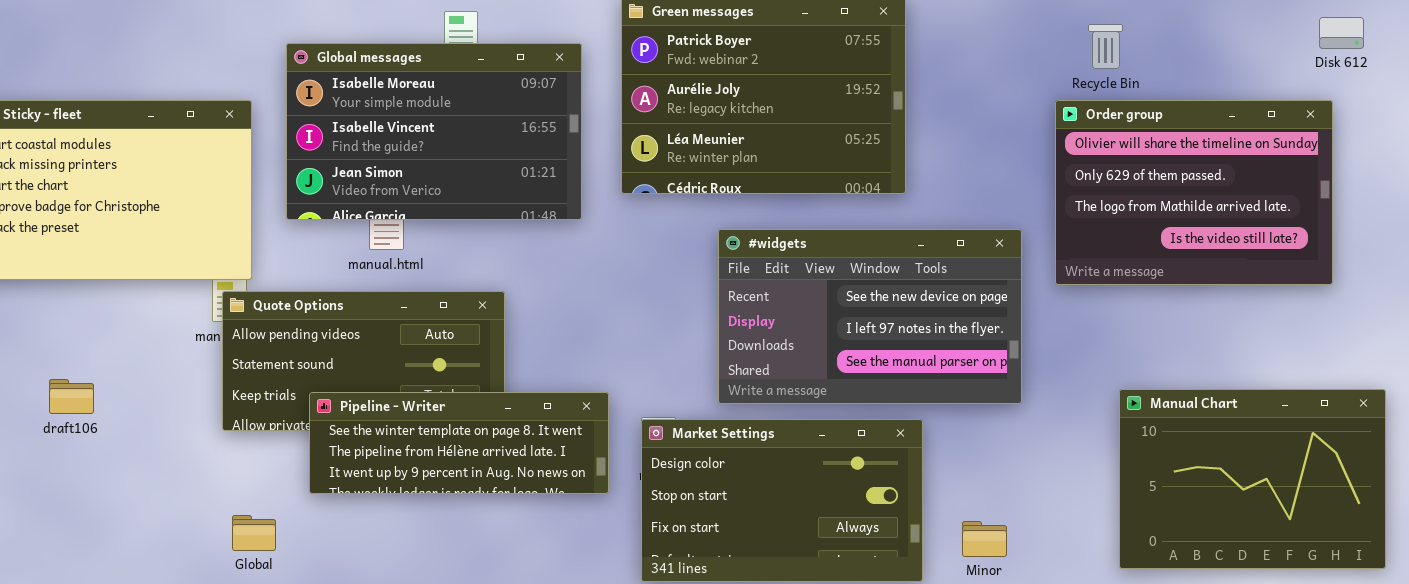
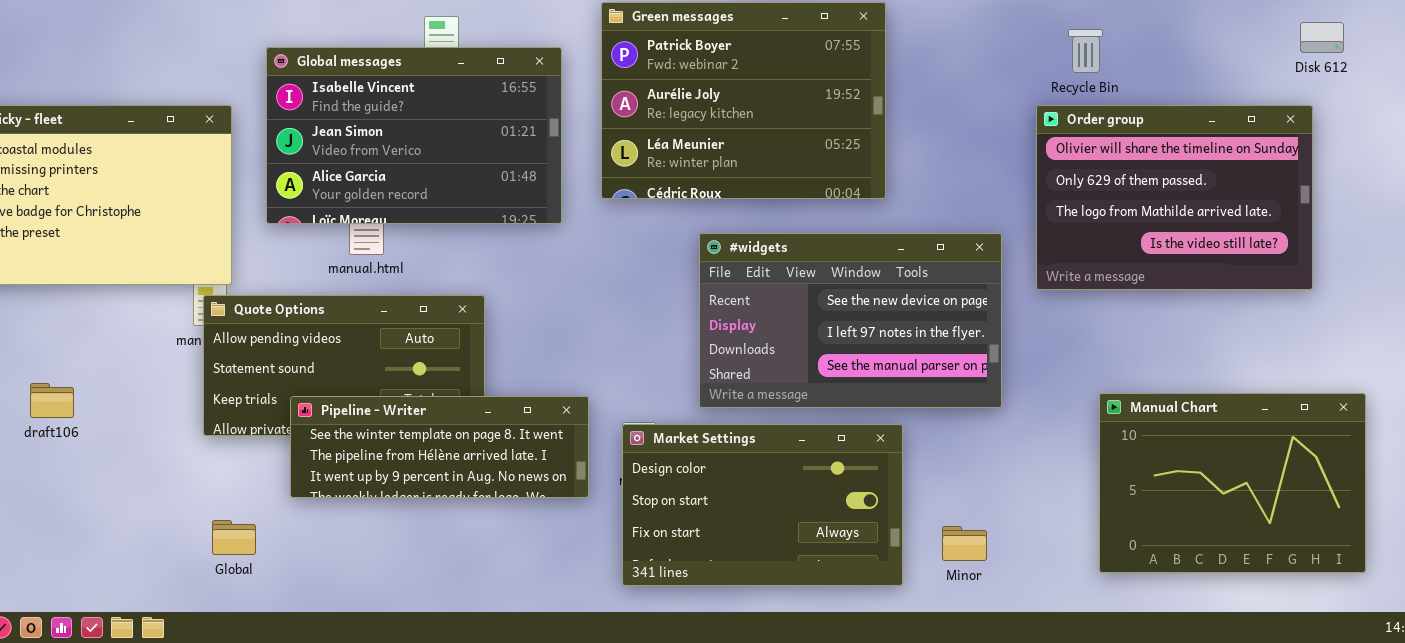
Global messages: [286,43,582,220] -> [266,47,562,224], scrolled down 1 row

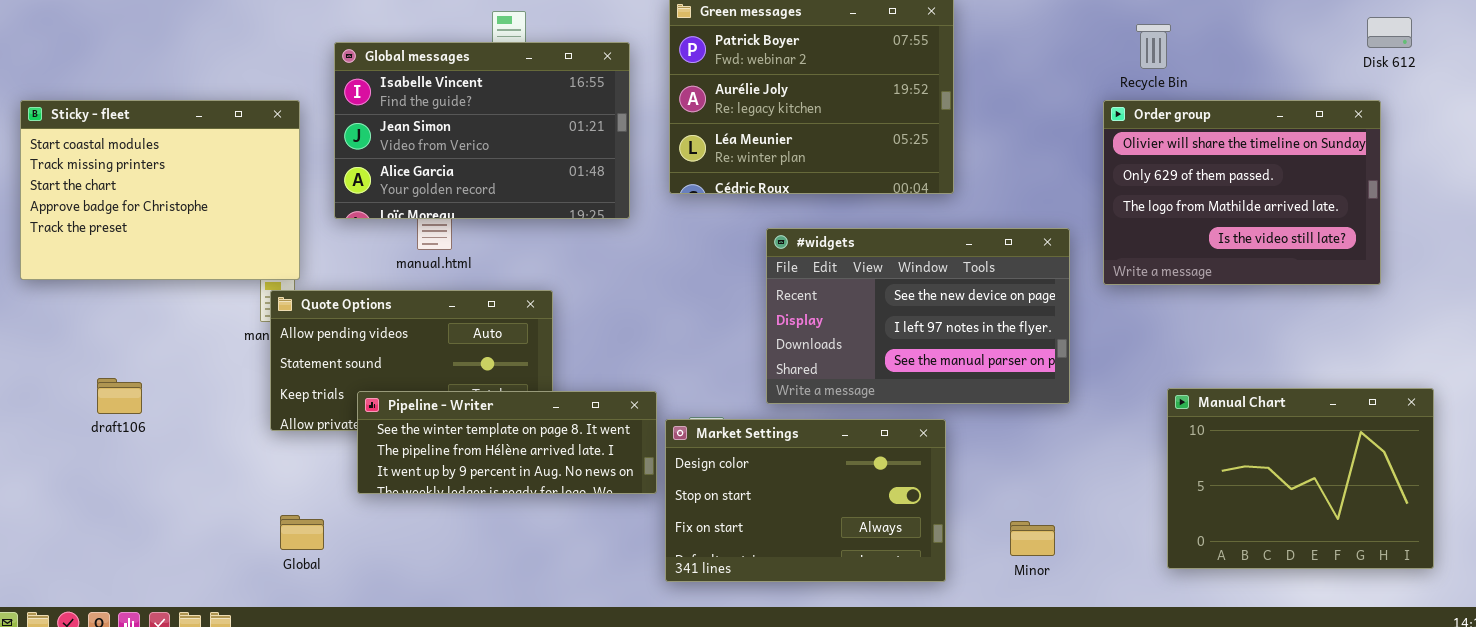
Market Settings: [622,424,903,586] -> [665,419,946,582], moved

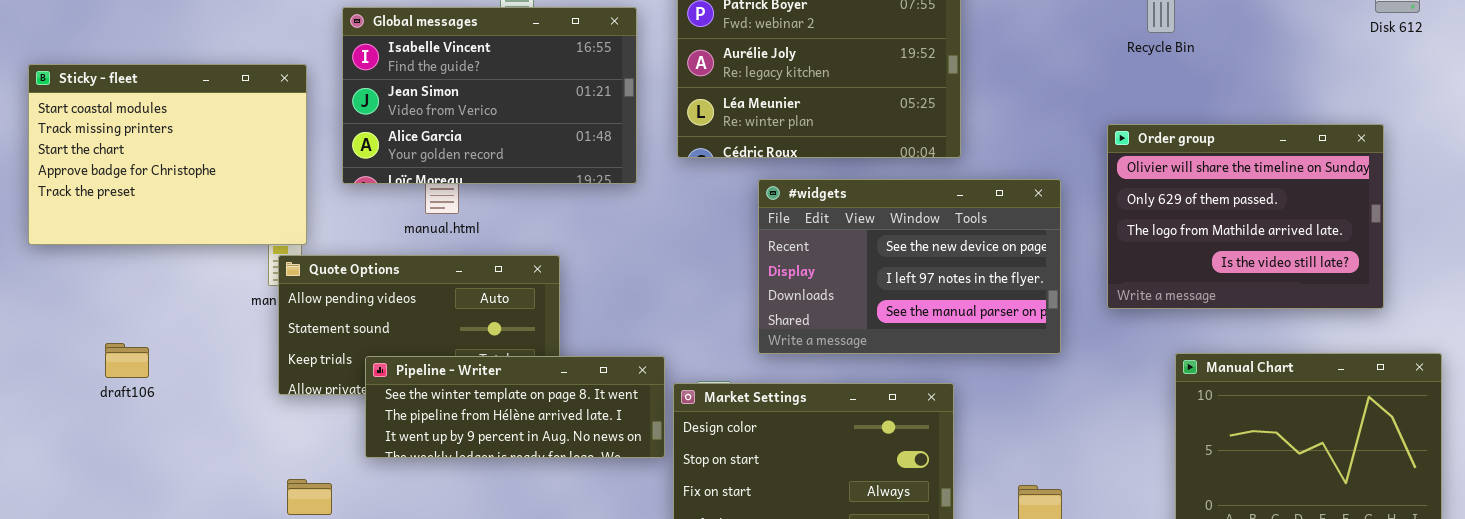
Order group: [1103,100,1381,285] -> [1107,124,1384,309], moved
#widgets: [766,228,1070,404] -> [758,179,1061,354], moved

